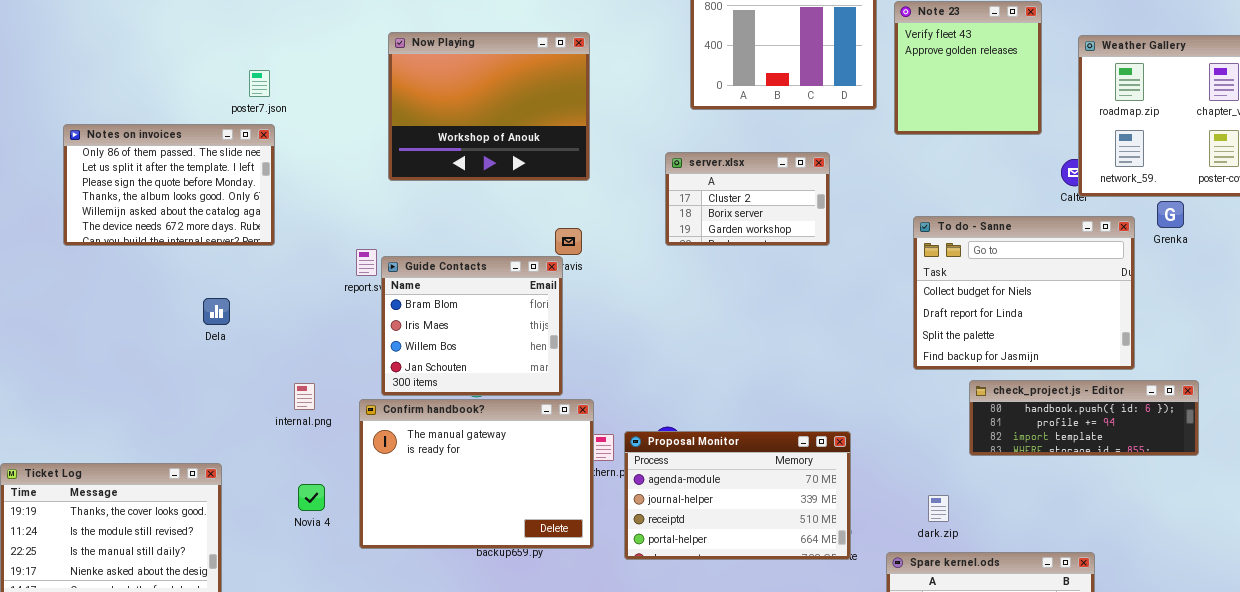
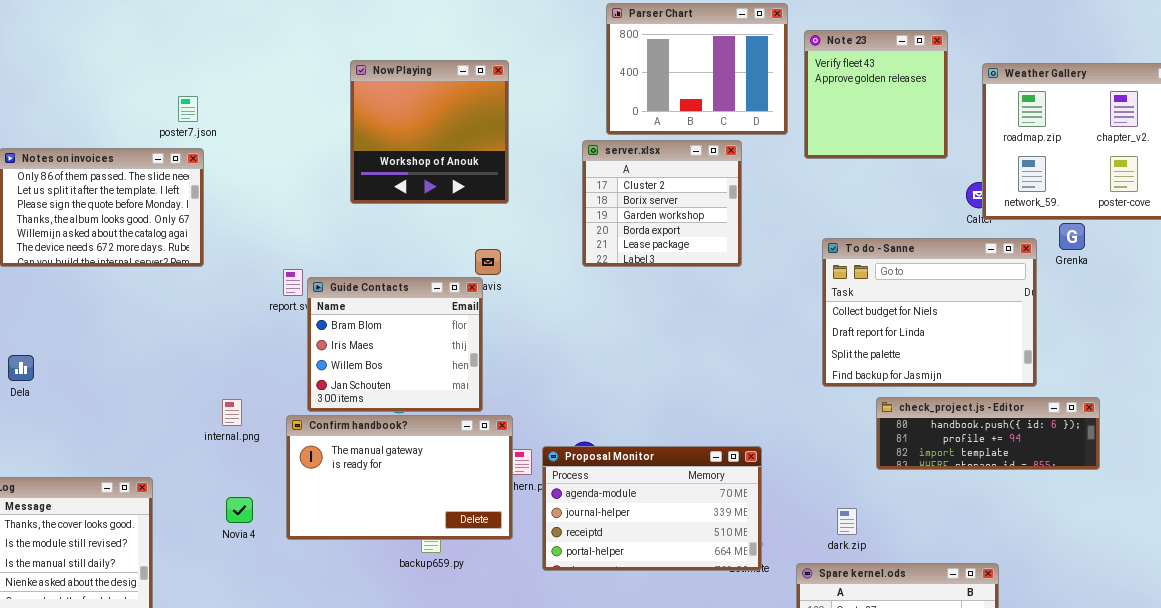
Now Playing: [388,32,590,181] -> [350,60,509,204], resized
server.xlsx: [665,152,830,246] -> [582,140,742,267], resized
Dela: [203,298,230,325] -> [8,355,34,381], moved
Confirm handbook?: [359,399,594,549] -> [286,415,513,540], resized

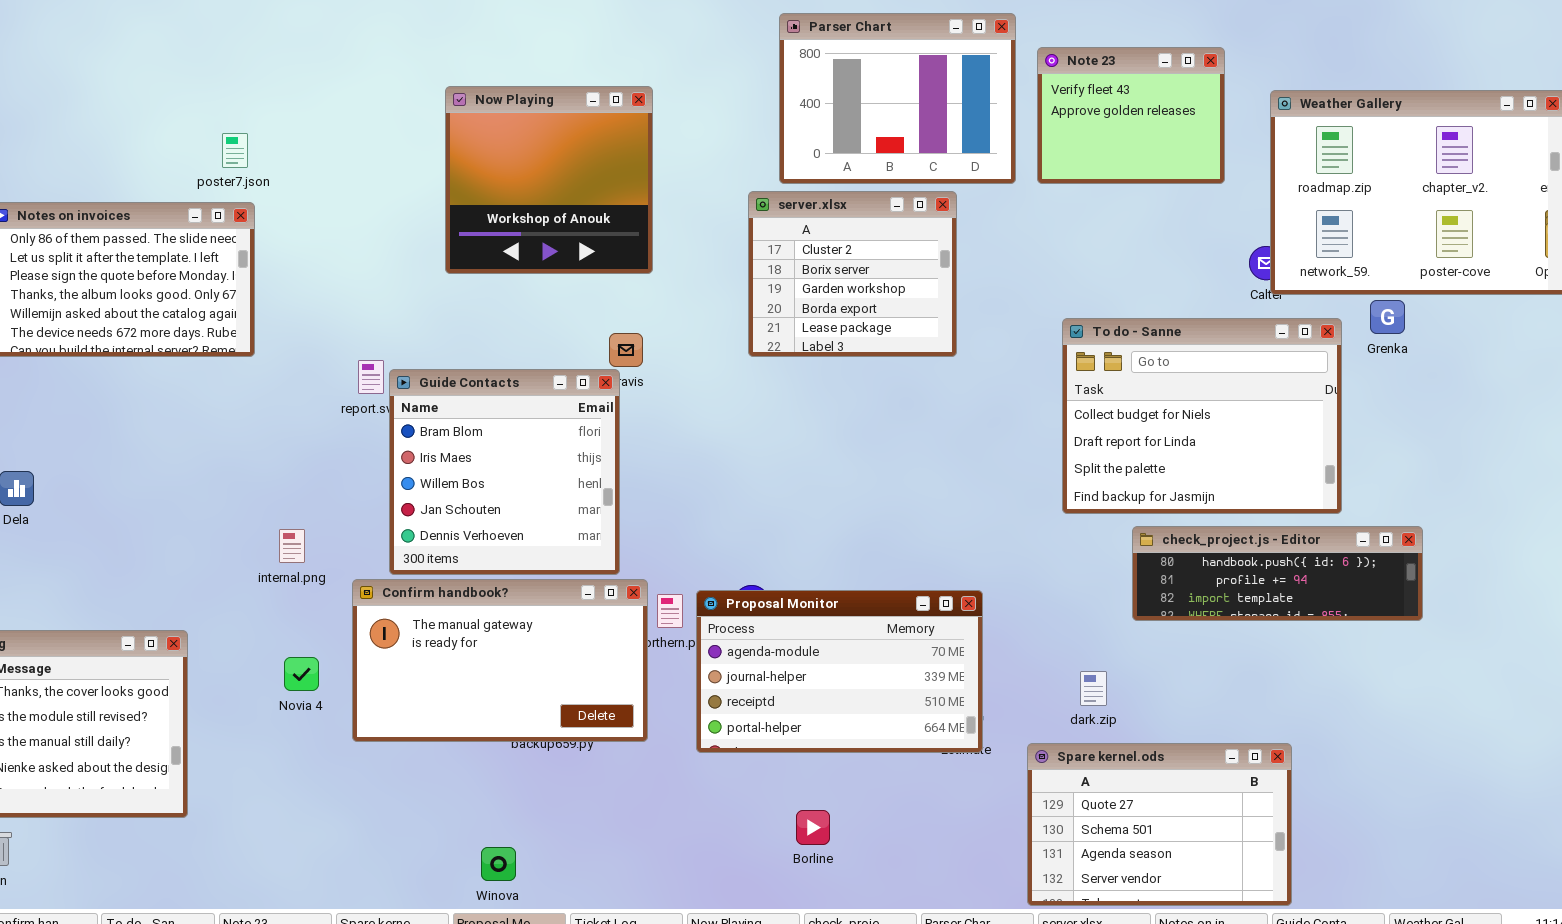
Note 23: [804,30,948,159] -> [1037,47,1225,184], resized
Guide Contacts: [307,277,483,412] -> [389,369,620,575], resized
Confirm handbook?: [286,415,513,540] -> [352,579,648,742], moved

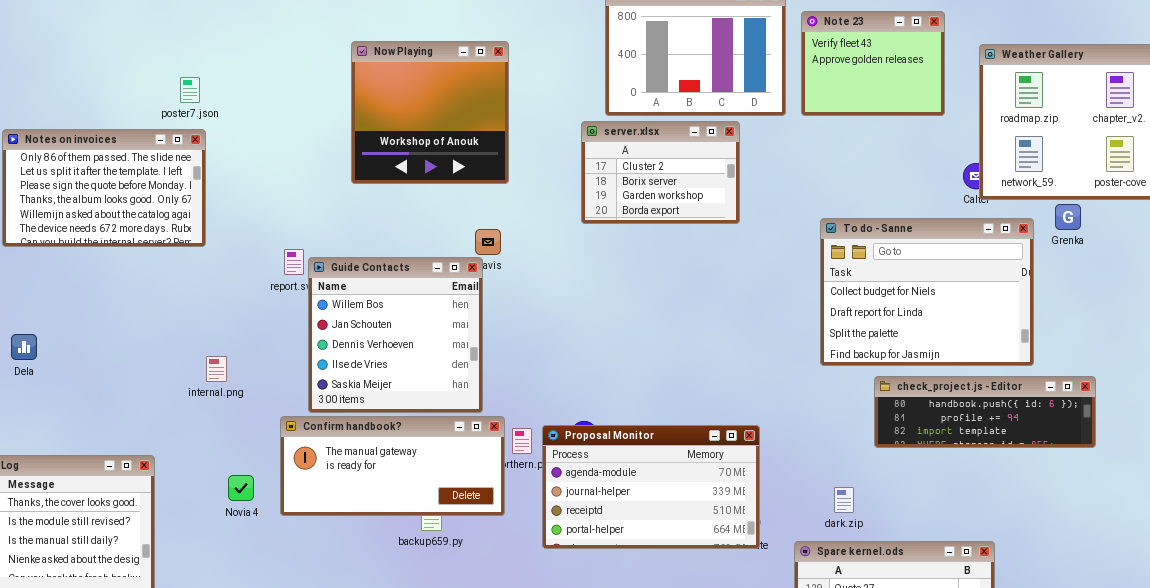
server.xlsx: [748,191,957,357] -> [581,121,740,224], resized
Guide Contacts: [389,369,620,575] -> [308,257,483,413], scrolled down 2 rows
internal.png: [279,529,305,563] -> [206,356,227,382], moved
Confirm handbook?: [352,579,648,742] -> [280,416,505,516], resized

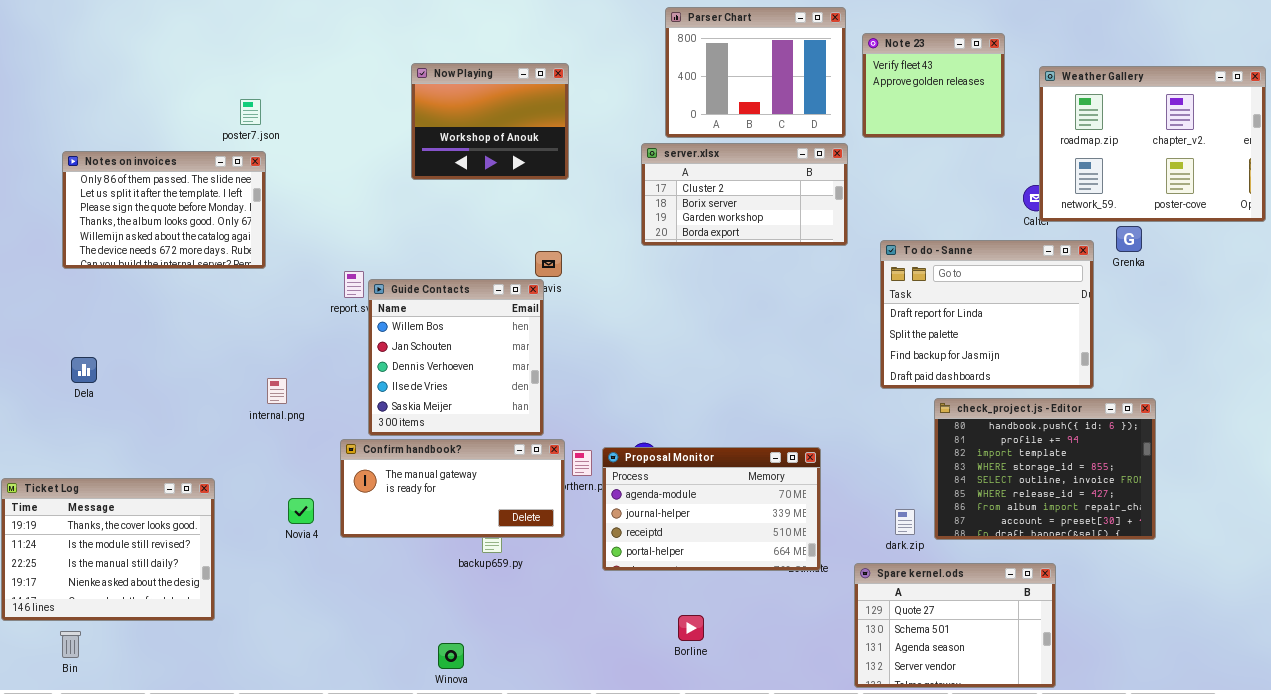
Now Playing: [351,41,509,184] -> [411,63,569,180], resized
server.xlsx: [581,121,740,224] -> [641,143,848,246], resized
To do - Sanne: [820,218,1034,366] -> [880,240,1094,389], scrolled down 1 row
check_project.js - Editor: [874,376,1096,448] -> [934,398,1156,540], resized

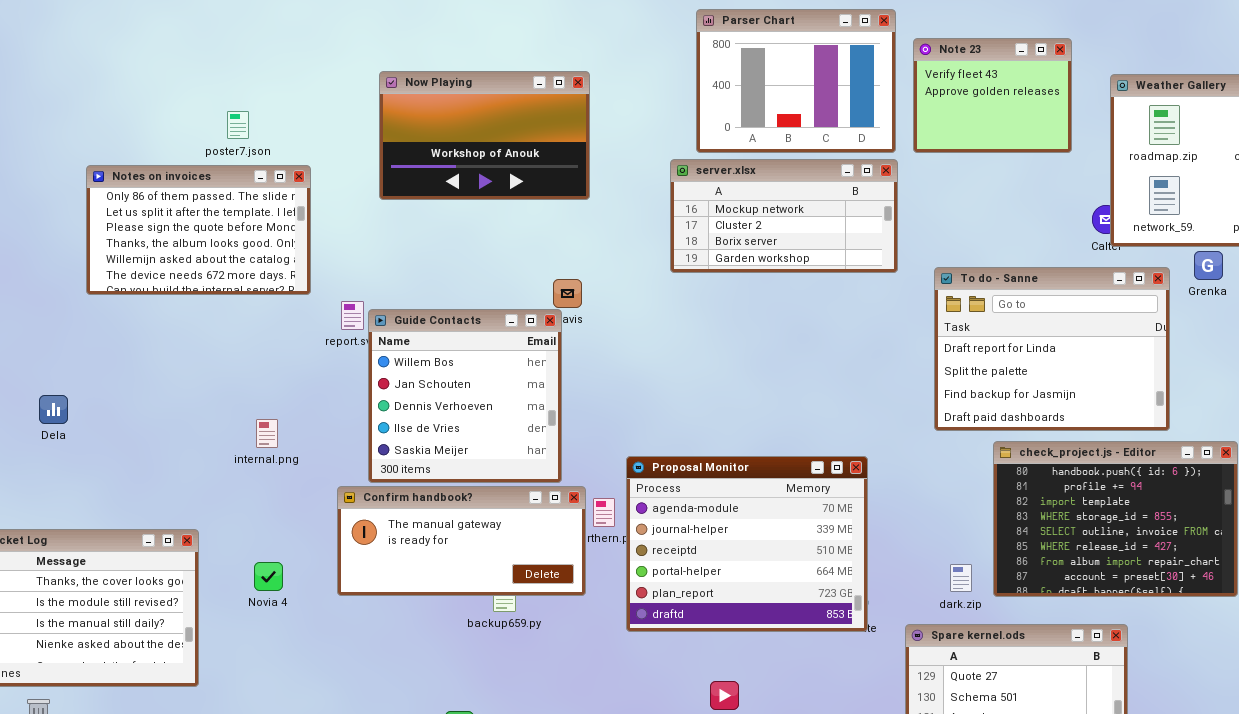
Now Playing: [411,63,569,180] -> [379,71,590,200], resized
server.xlsx: [641,143,848,246] -> [670,159,898,273], scrolled up 1 row
Notes on invoices: [62,151,266,269] -> [86,165,311,295], moved
Proposal Monitor: [602,447,821,571] -> [626,456,868,632], resized
Novia 4: [288,498,314,524] -> [254,562,283,591], moved

